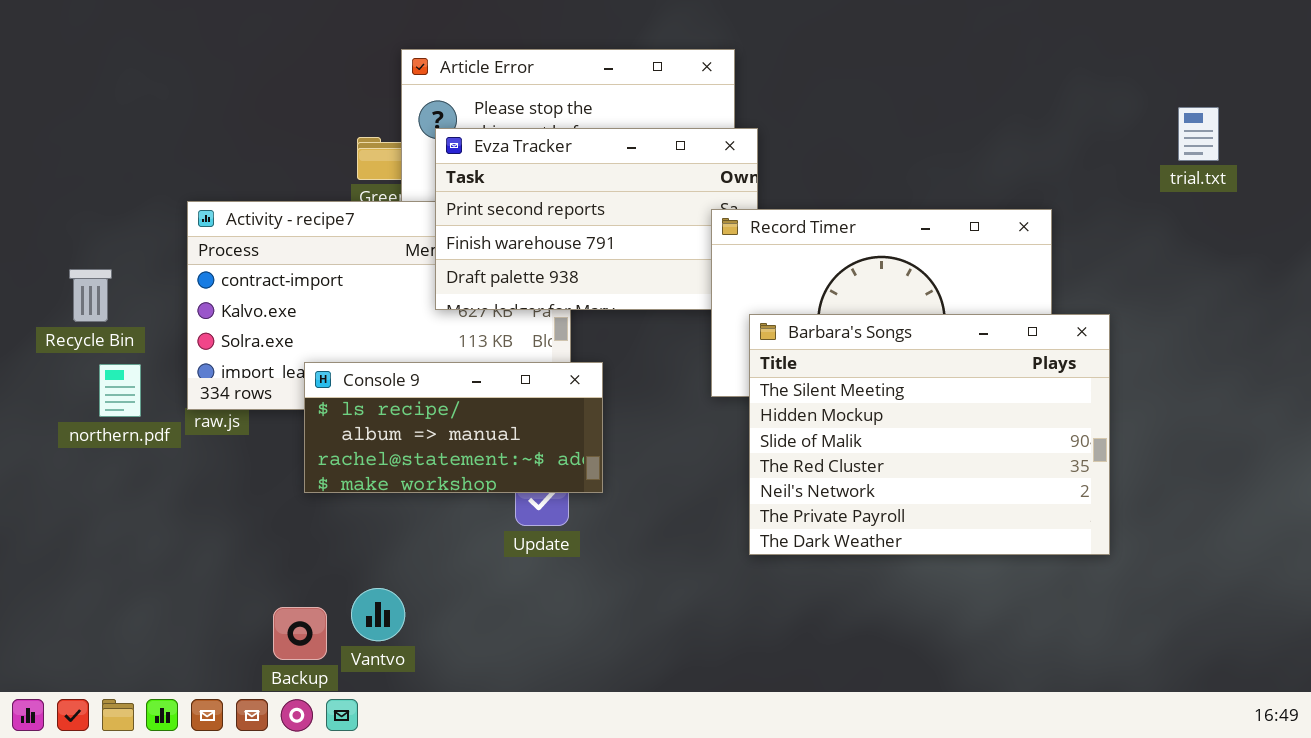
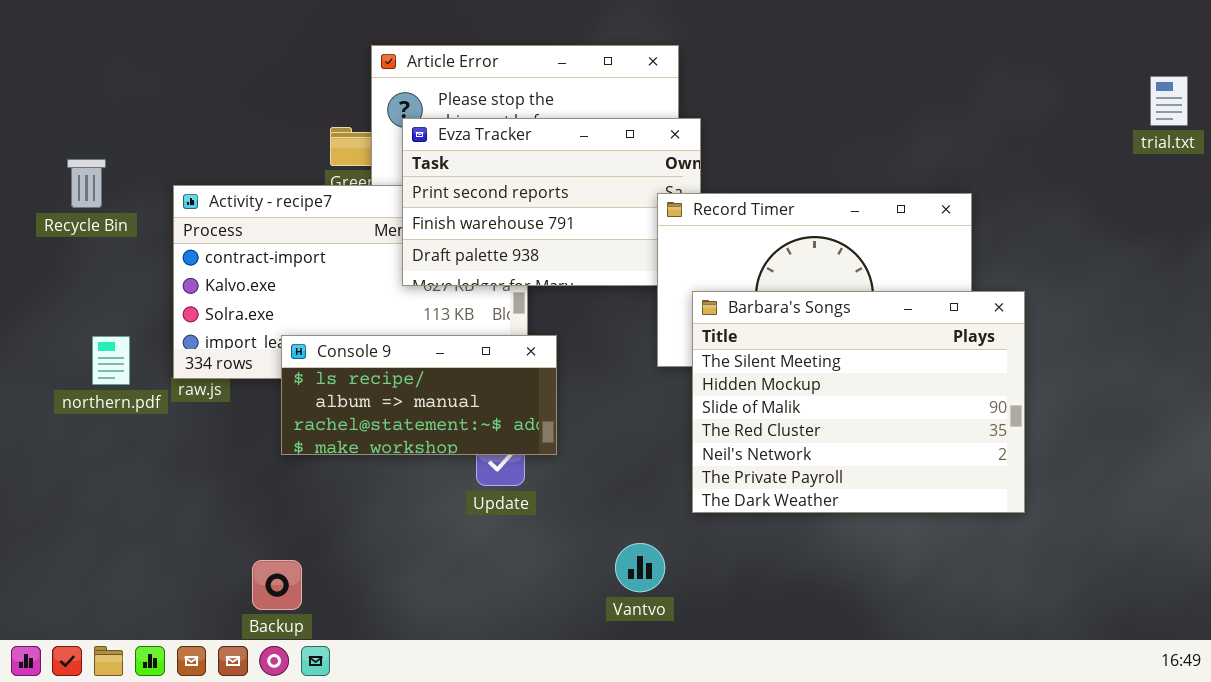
trial.txt: [1178,107,1219,161] -> [1150,76,1188,126], moved
Recycle Bin: [69,269,112,322] -> [67,159,106,208], moved
Vantvo: [351,588,405,641] -> [615,543,665,592], moved

